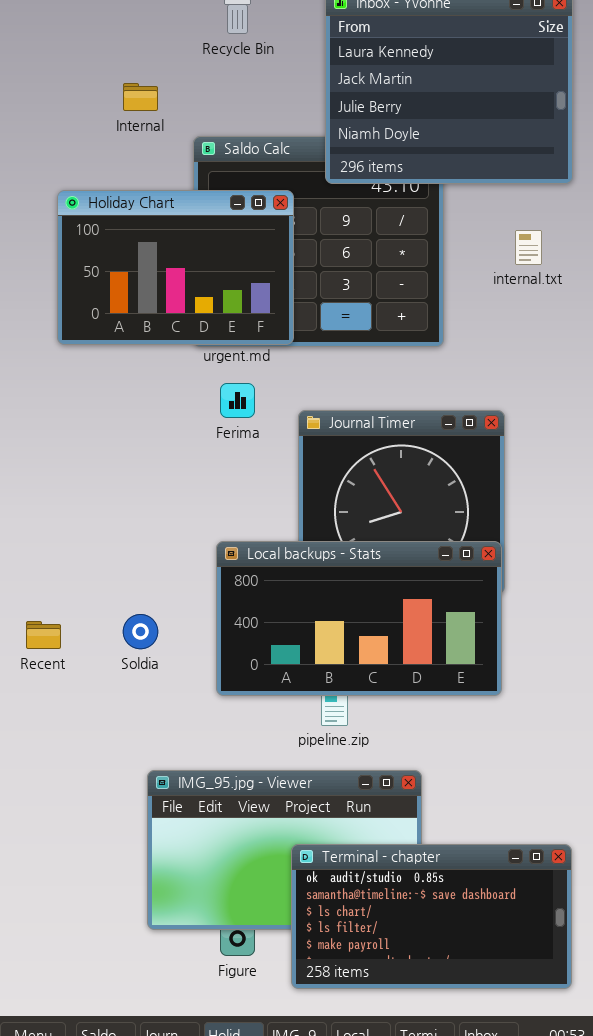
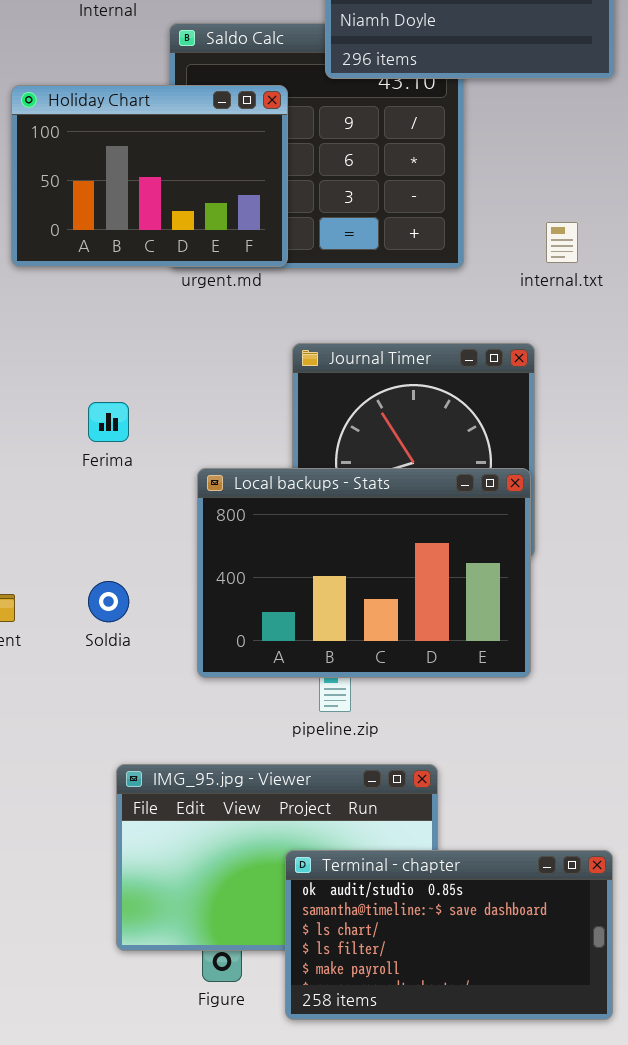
internal.txt: [515,230,542,265] -> [546,222,578,263], moved
Ferima: [220,383,255,418] -> [88,402,129,442], moved
Local backups - Stats: [216,541,502,696] -> [197,468,531,678], resized

